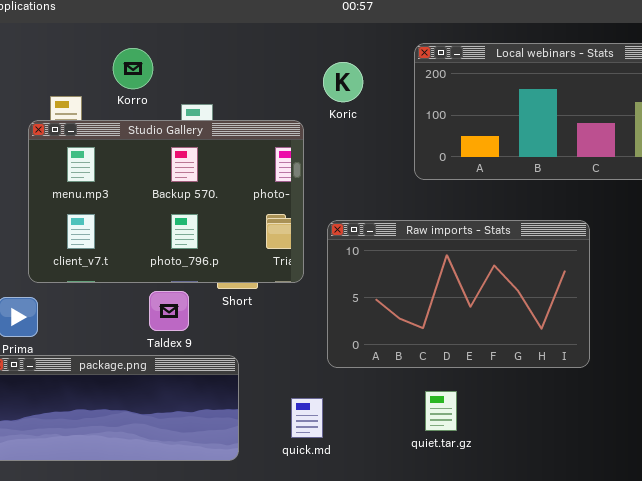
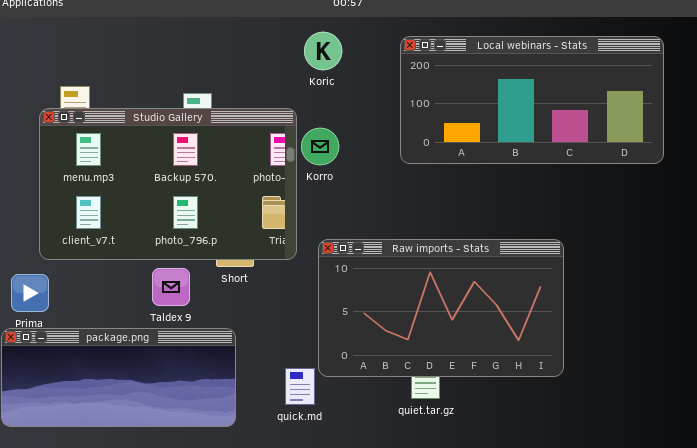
Korro: [113,48,153,89] -> [301,128,339,165], moved
Koric: [323,62,363,102] -> [304,32,342,70], moved
Raw imports - Stats: [327,220,590,368] -> [318,239,564,377], moved

